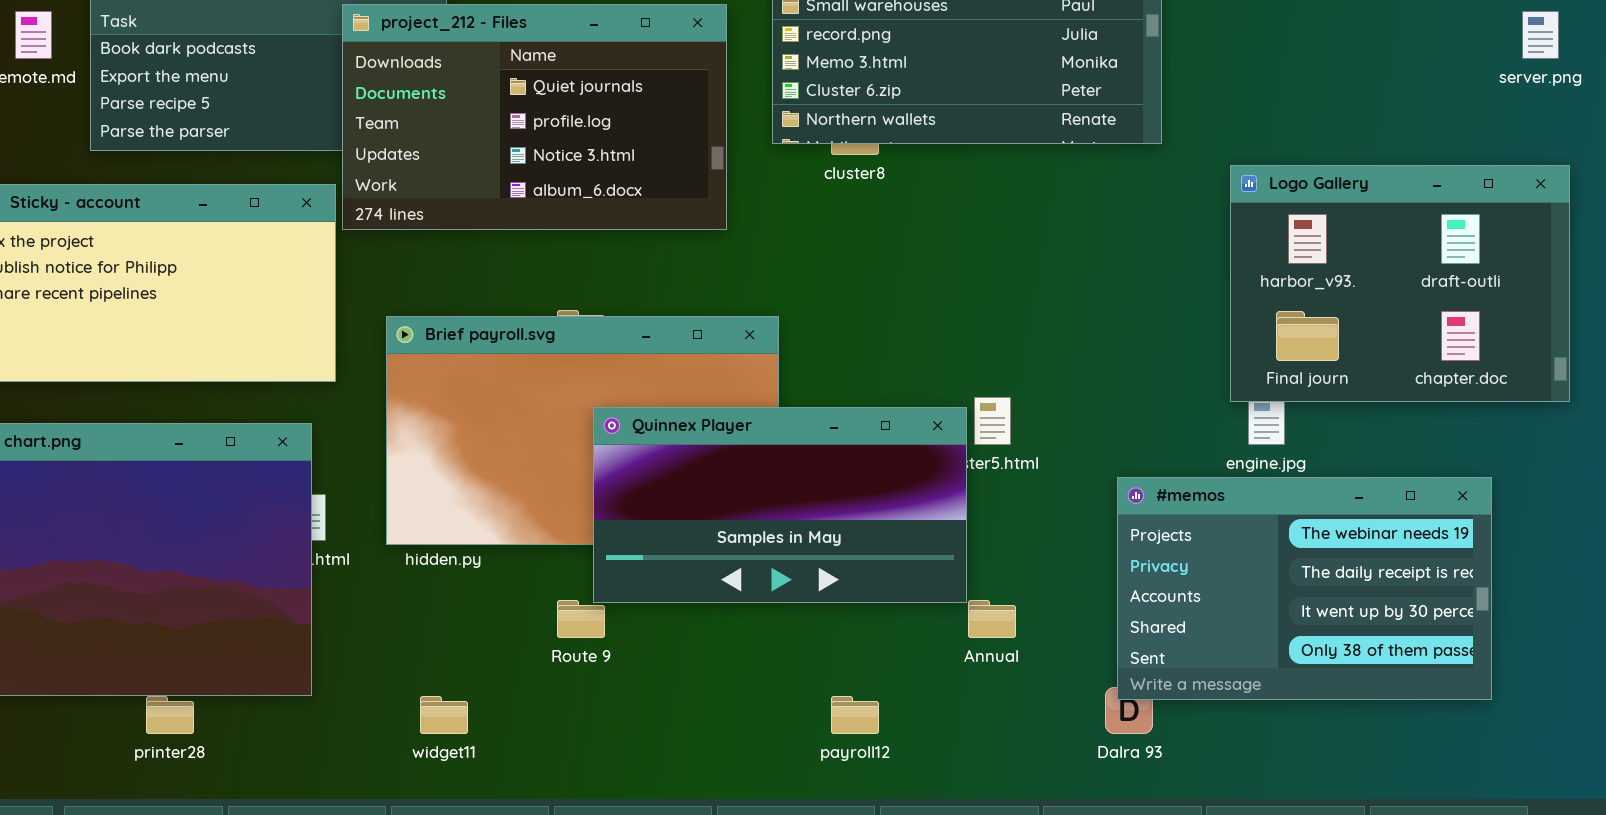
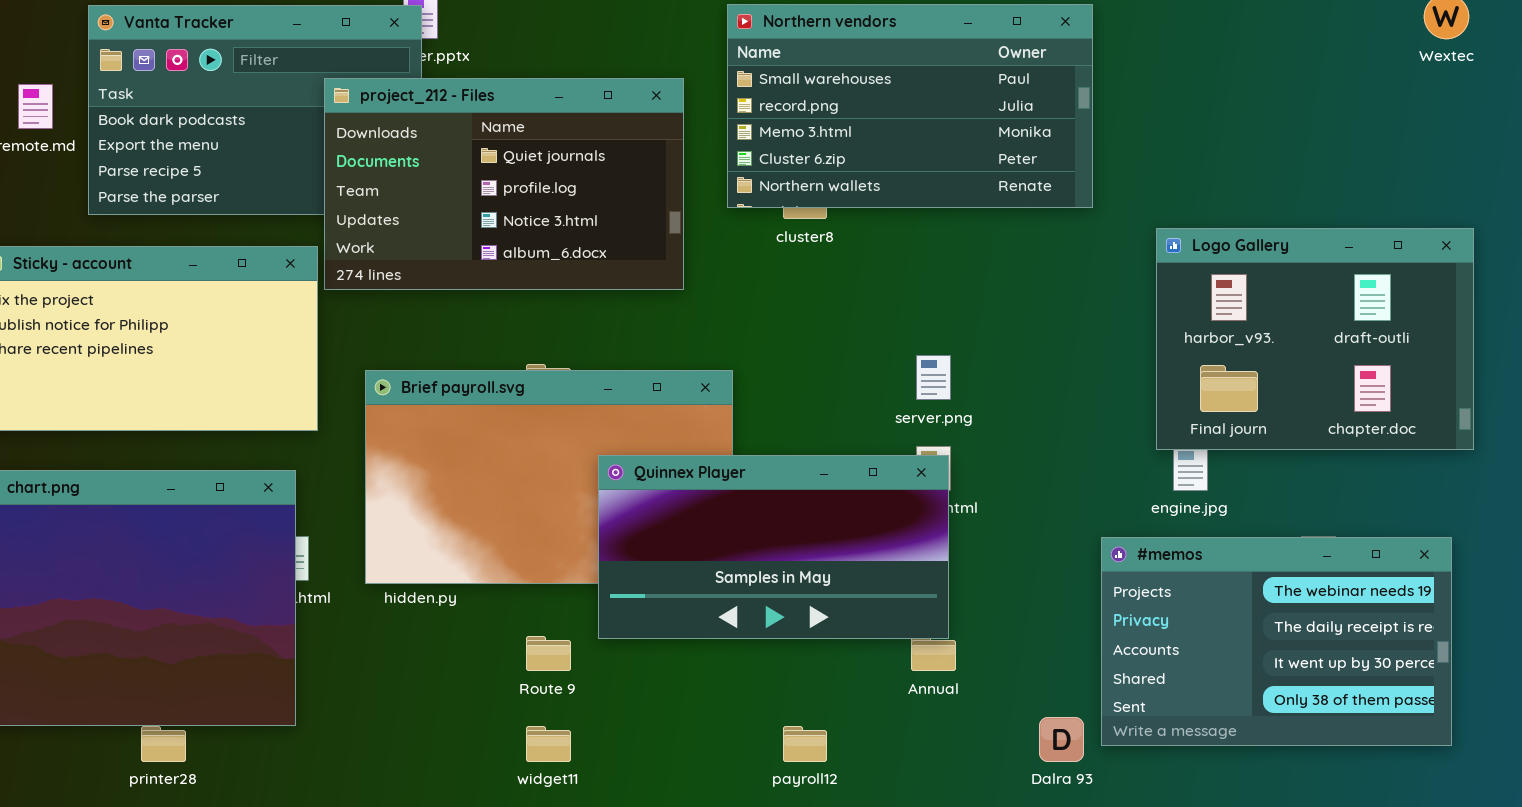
server.png: [1522,11,1559,59] -> [916,355,951,400], moved
Quinnex Player: [593,407,967,603] -> [598,455,949,639], moved
#memos: [1117,477,1492,700] -> [1101,537,1452,746], moved
widget11: [420,696,468,734] -> [526,726,571,762], moved

